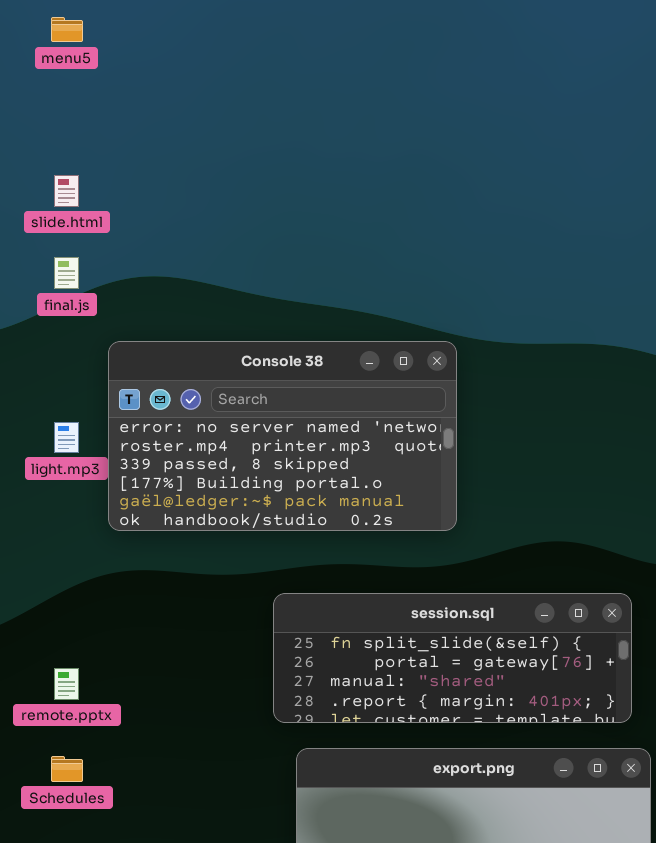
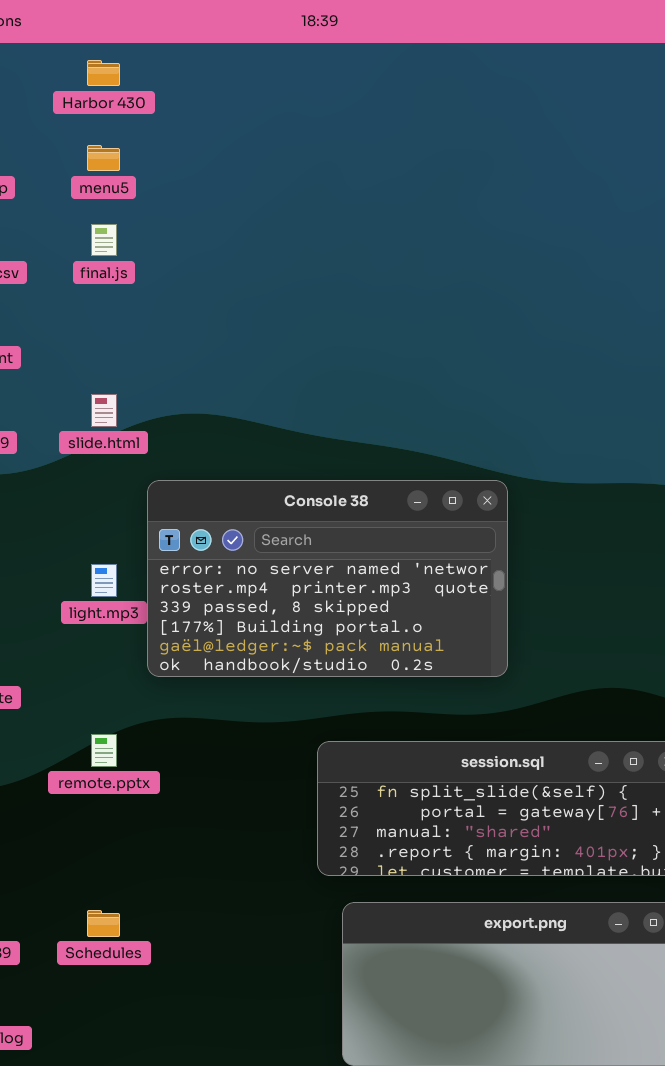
slide.html: [54,175,79,207] -> [91,394,117,427], moved
final.js: [54,257,79,289] -> [91,224,117,256], moved
remote.pptx: [54,668,79,700] -> [91,734,117,767], moved

